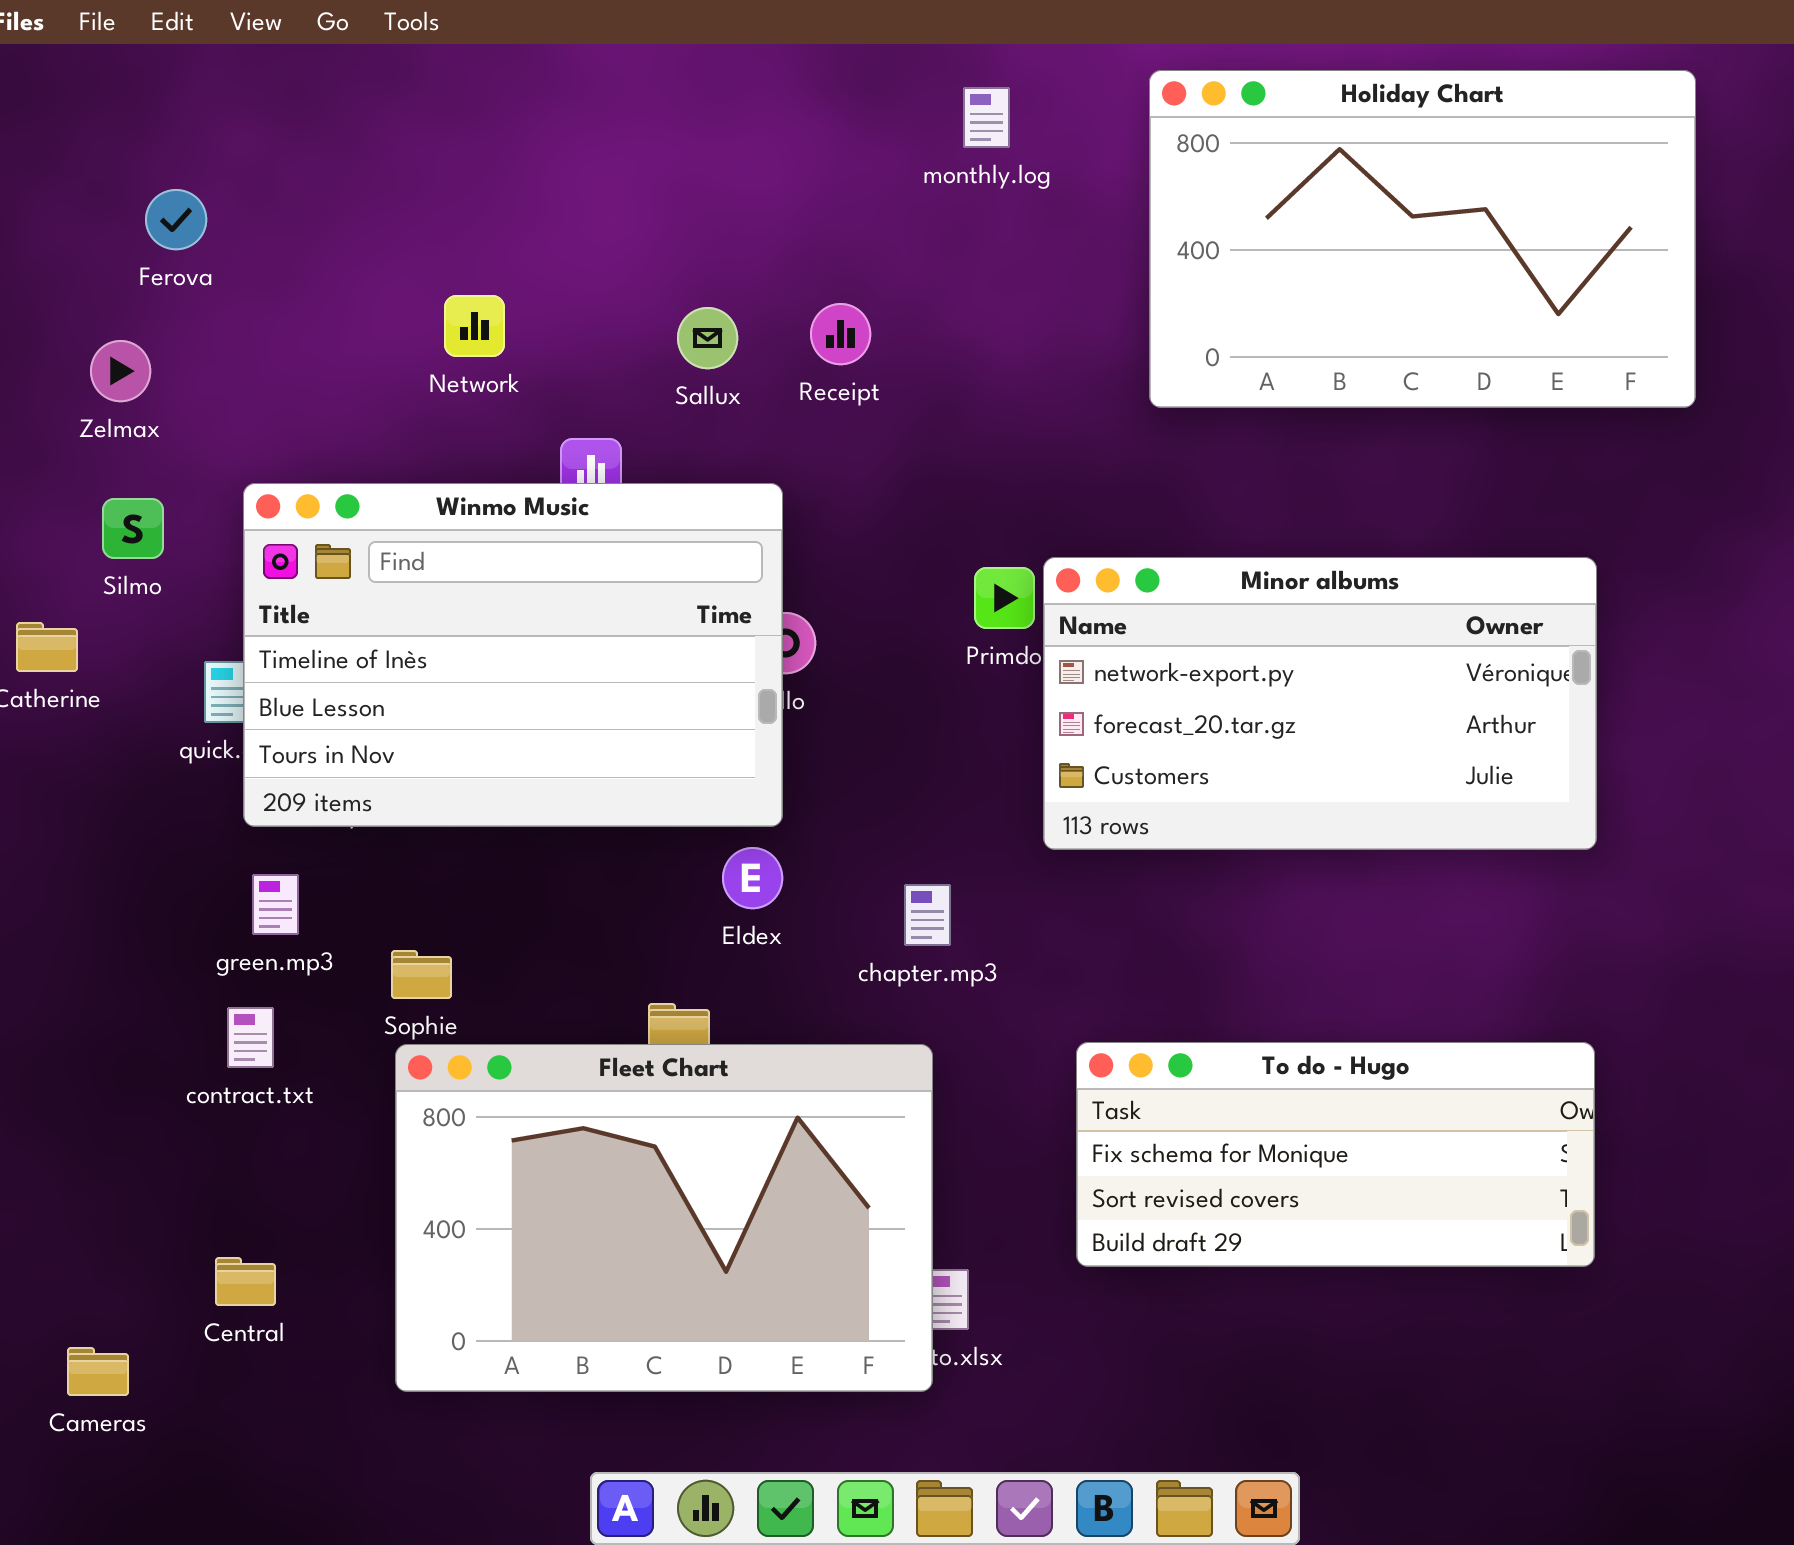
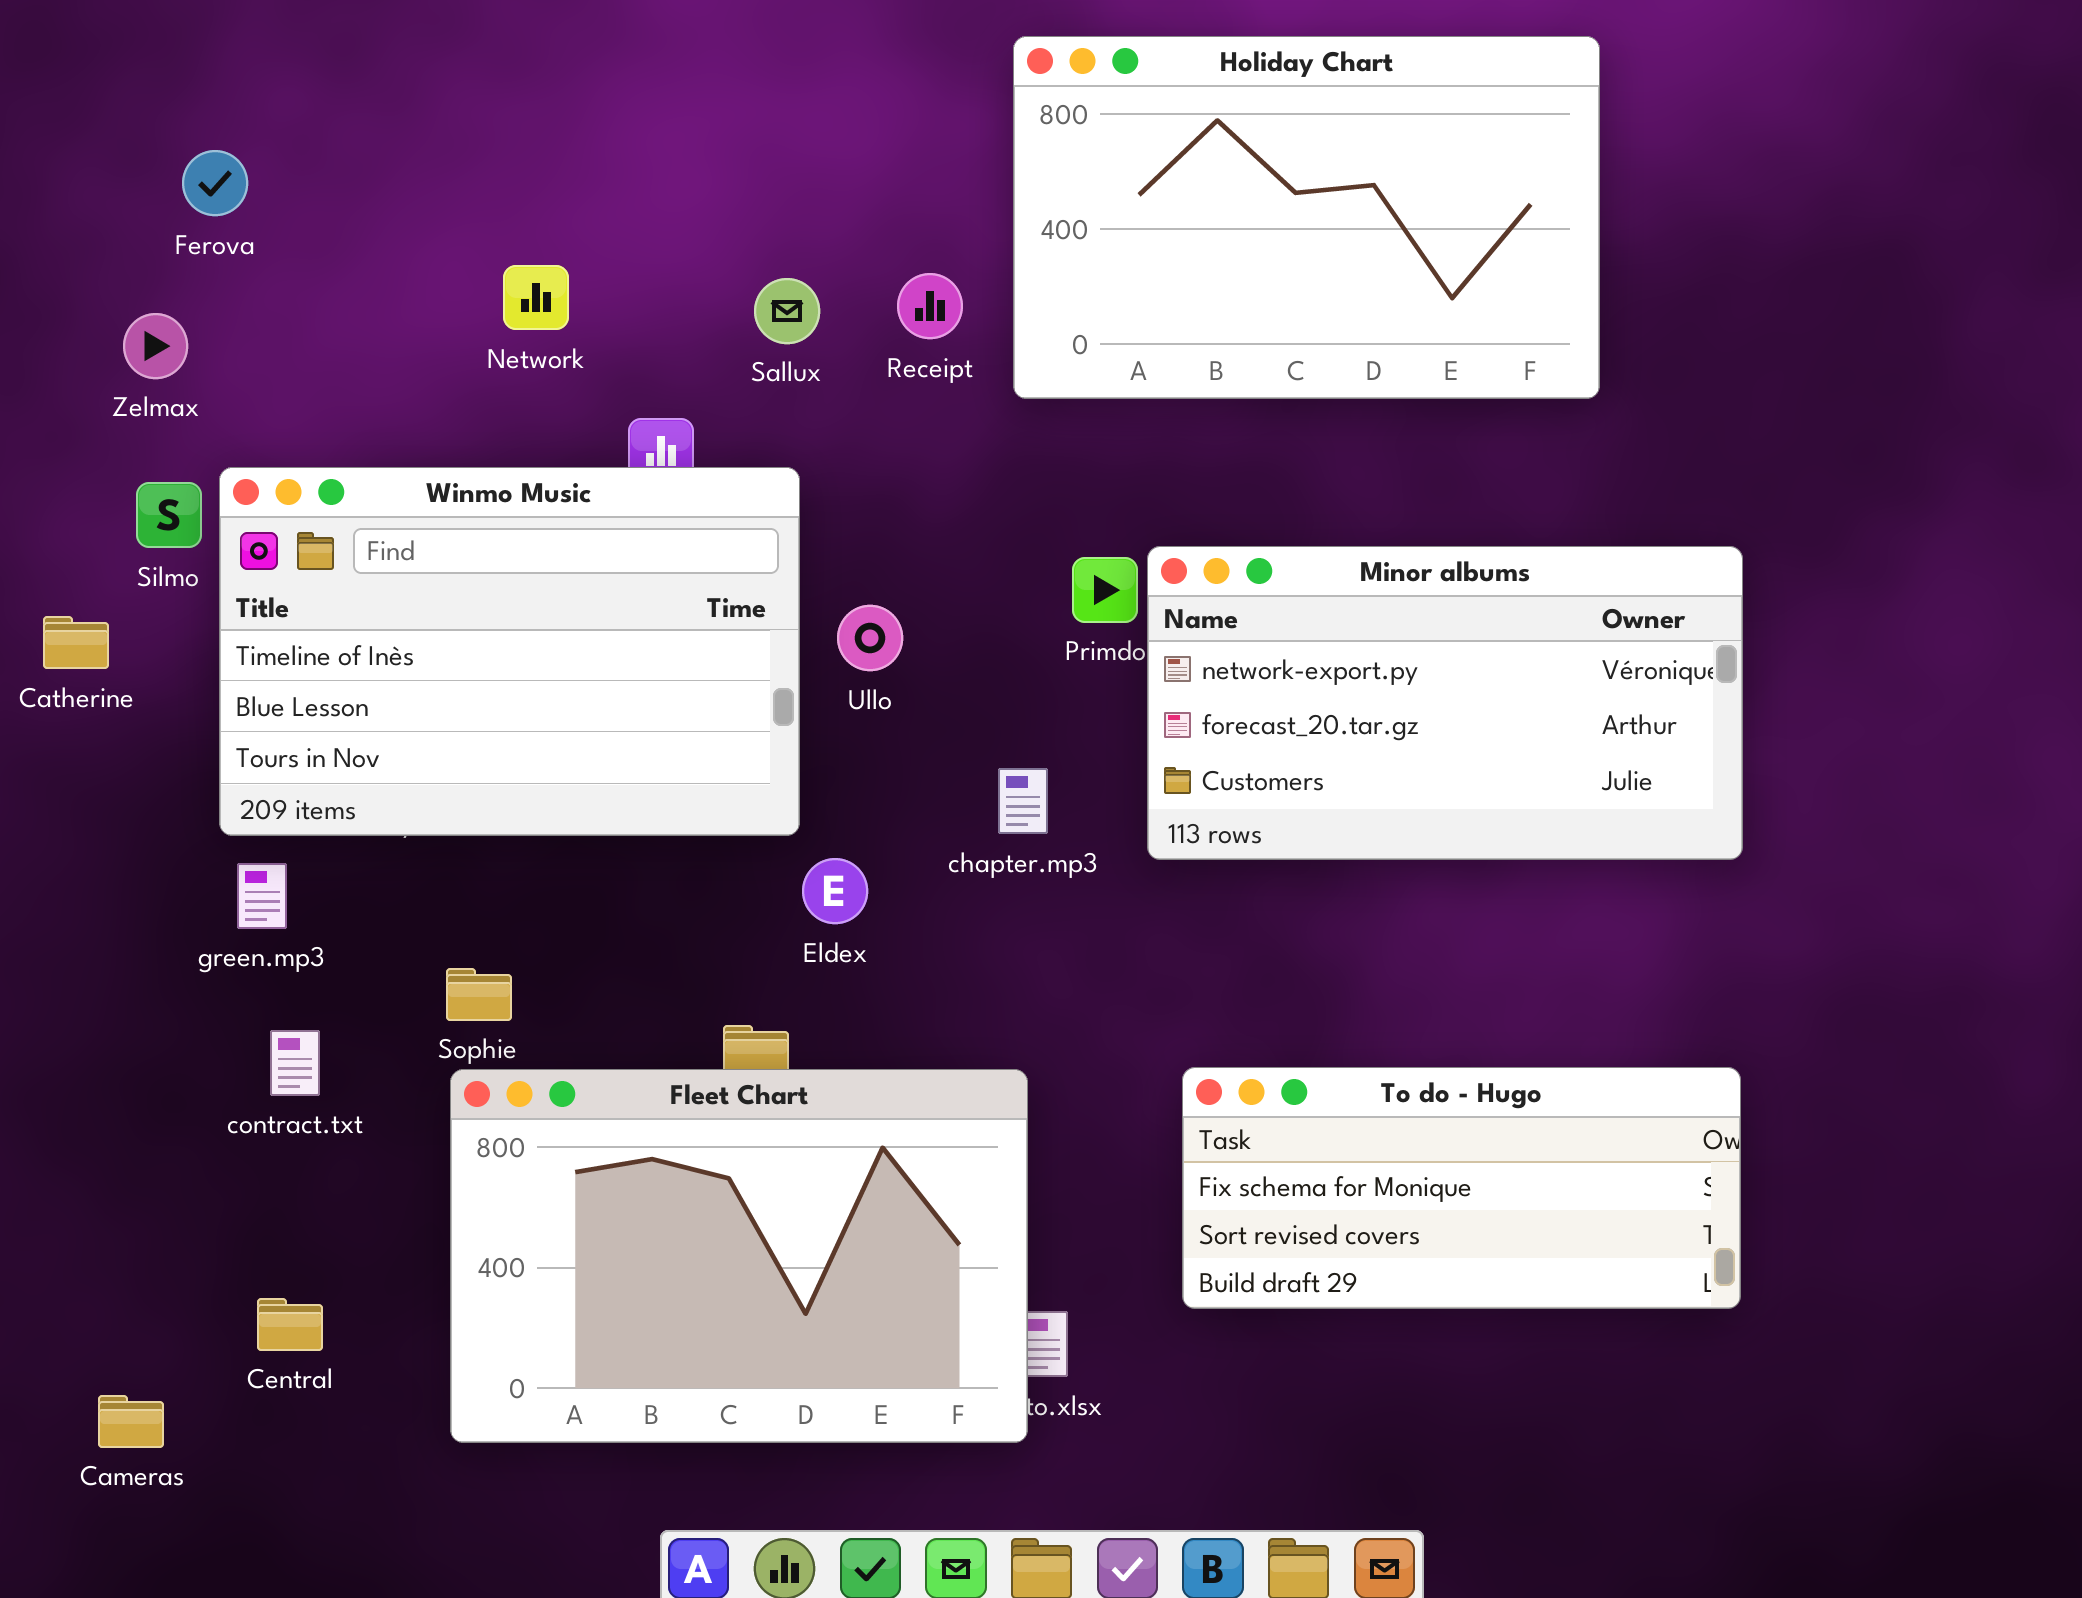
Holiday Chart: [1149,70,1696,408] -> [1013,36,1600,399], moved
Winmo Music: [243,483,783,827] -> [219,467,800,836], moved
green.mp3: [252,874,299,935] -> [237,863,287,929], moved
chapter.mp3: [904,884,951,946] -> [998,768,1048,834], moved

